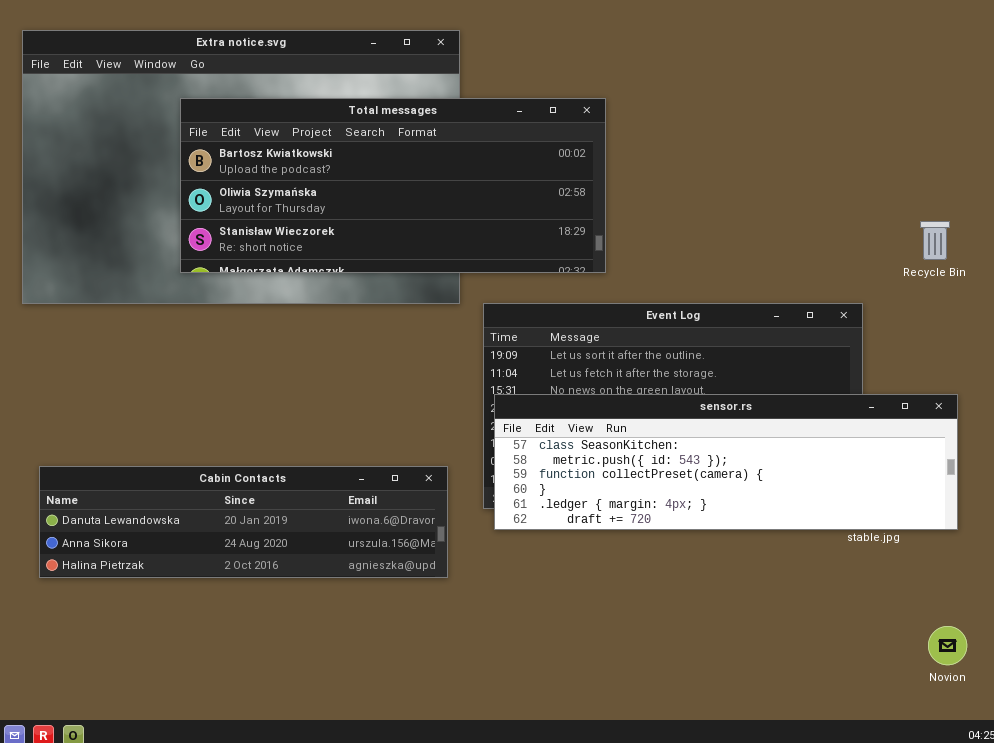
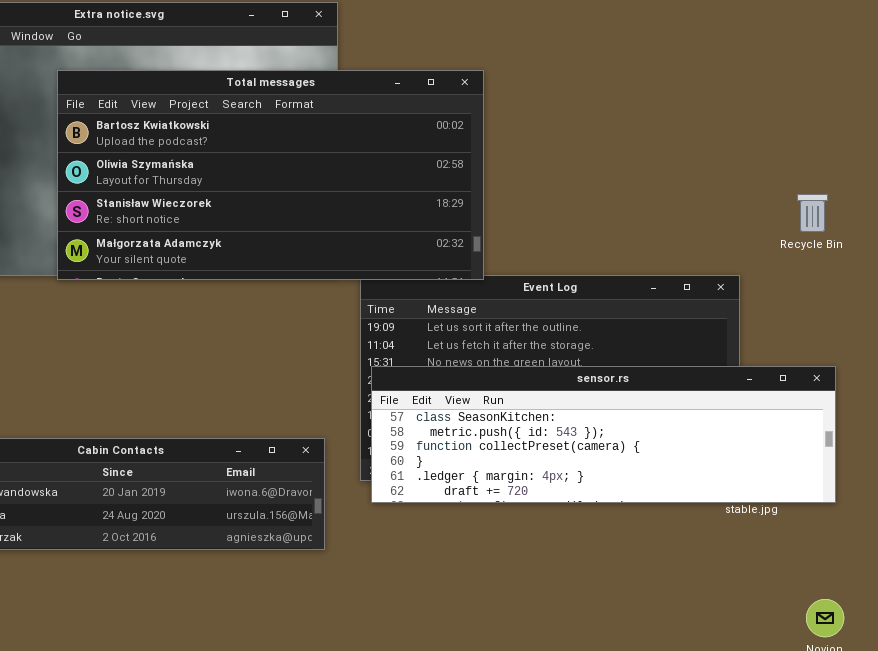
Total messages: [180,98,606,273] -> [57,70,484,280], resized

